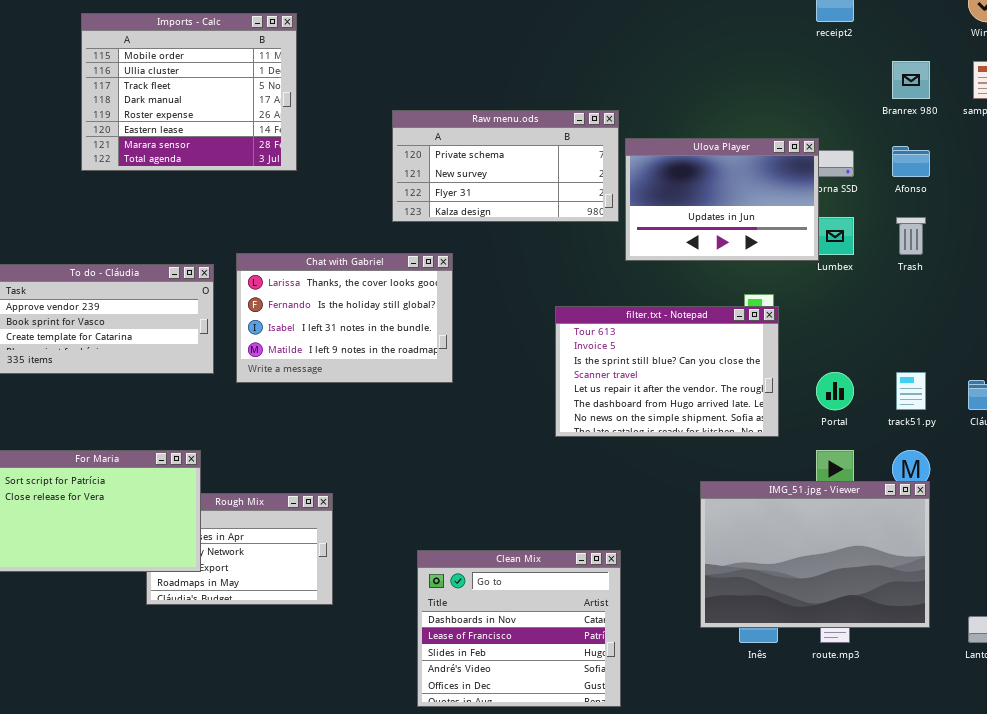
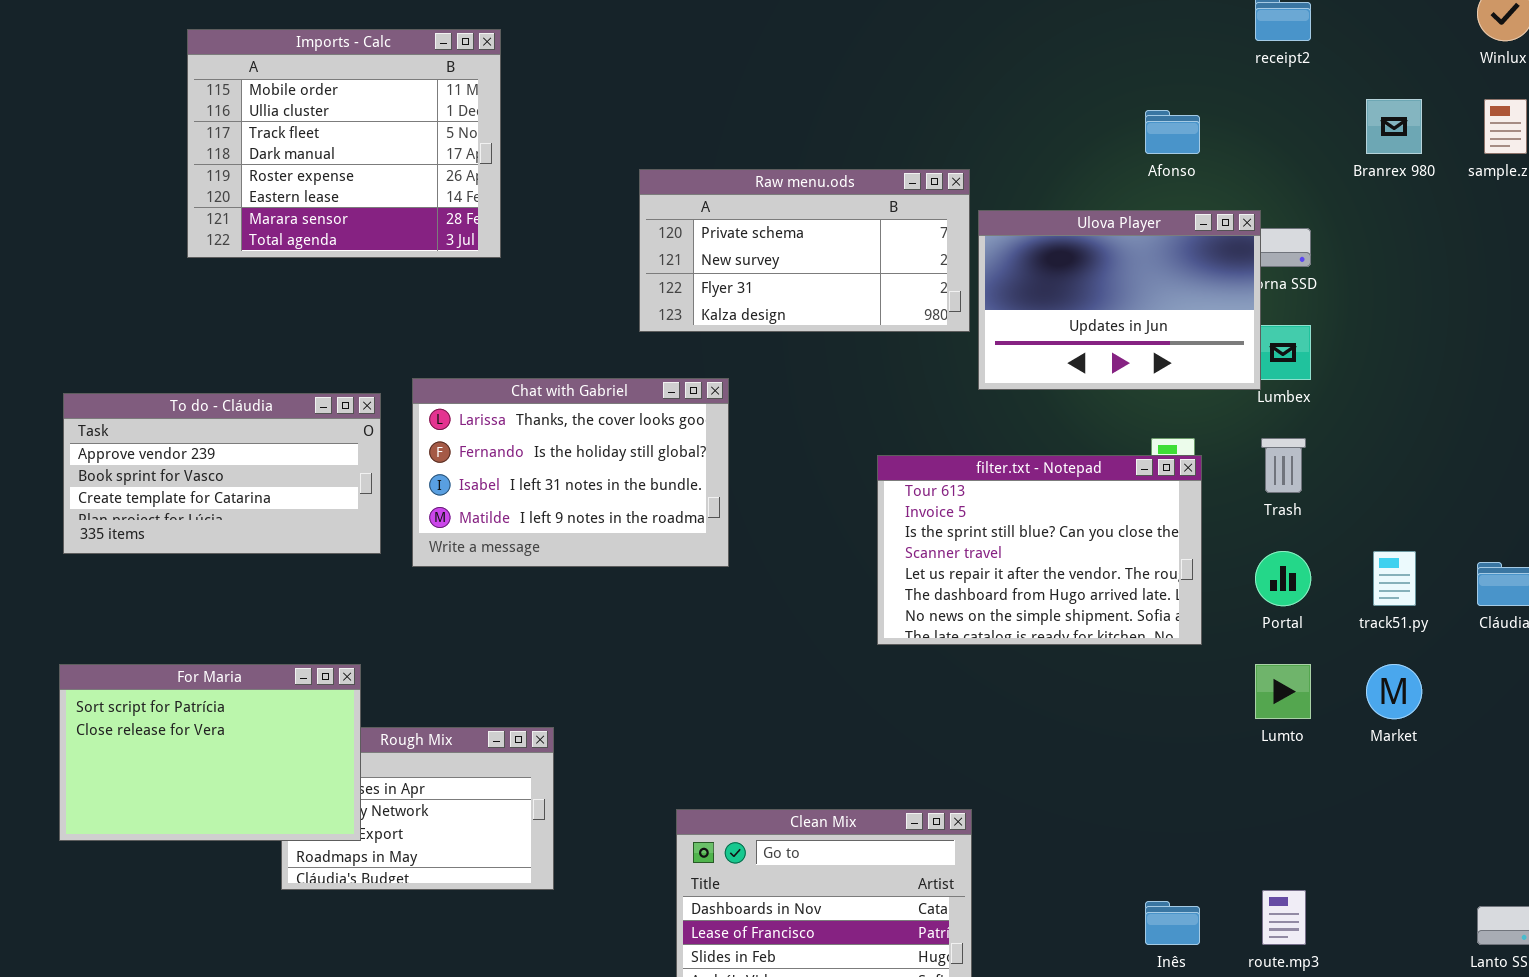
Afonso: [892,146,930,177] -> [1145,110,1200,154], moved
Trash: [896,217,926,255] -> [1261,438,1306,493], moved
IMG_51.jpg - Viewer: [700,481,930,628] -> none, closed

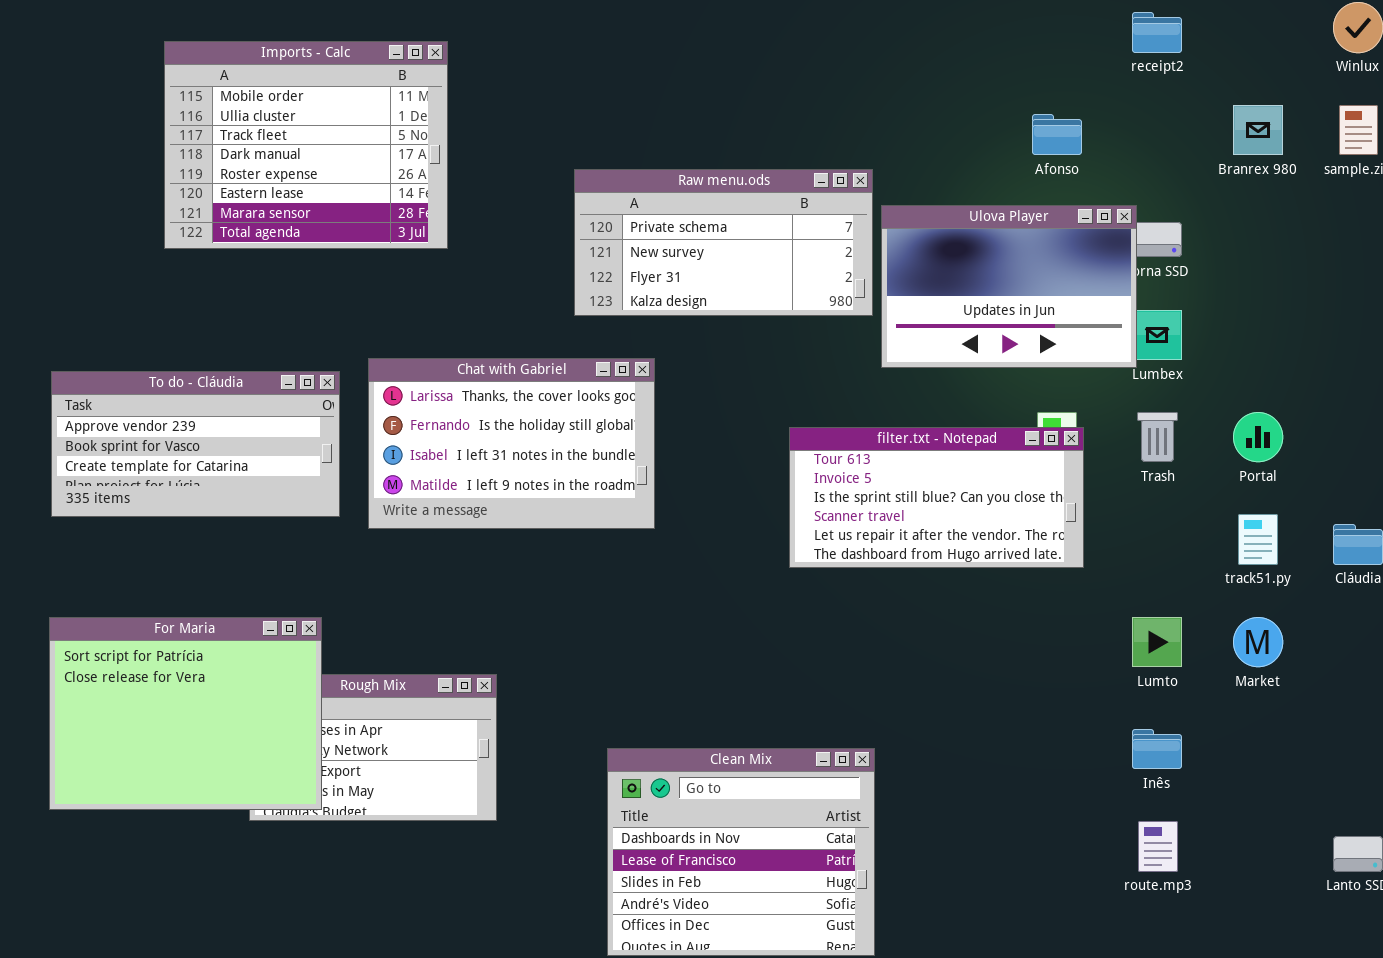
filter.txt - Notepad: [877,455,1202,645] -> [789,427,1084,568], resized
Portal: [1255,551,1311,606] -> [1233,412,1283,462], moved
For Maria: [59,664,361,841] -> [49,617,322,810], resized
Inês: [1145,901,1200,945] -> [1132,729,1182,769], moved

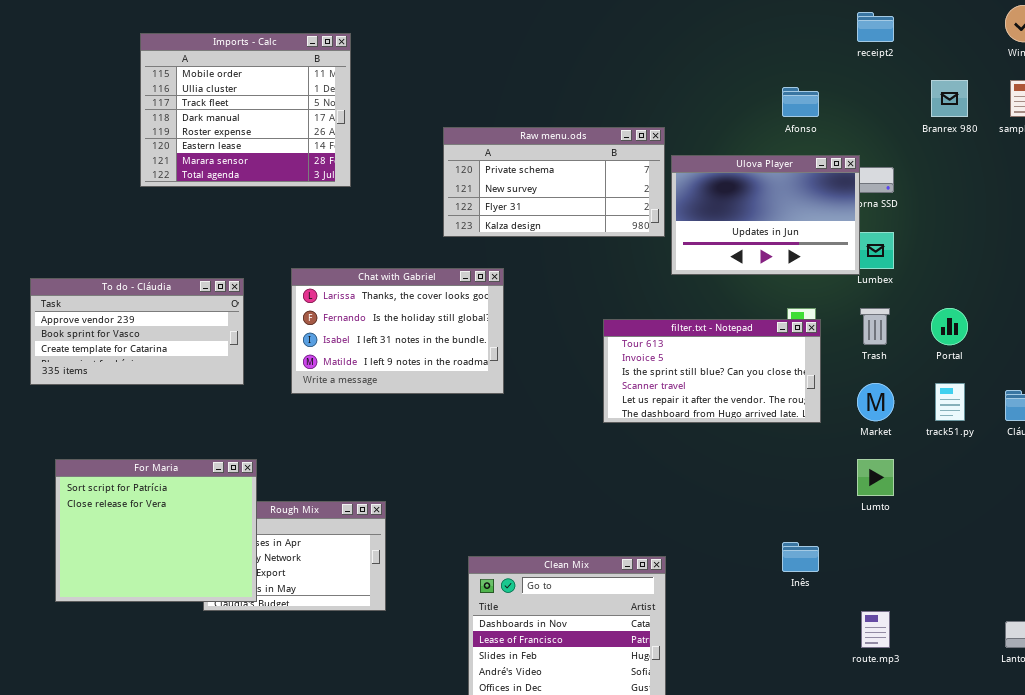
To do - Cláudia: [51,371,340,517] -> [30,278,244,385], moved
Market: [1233,617,1283,667] -> [857,383,894,421], moved
Inês: [1132,729,1182,769] -> [782,542,819,572], moved

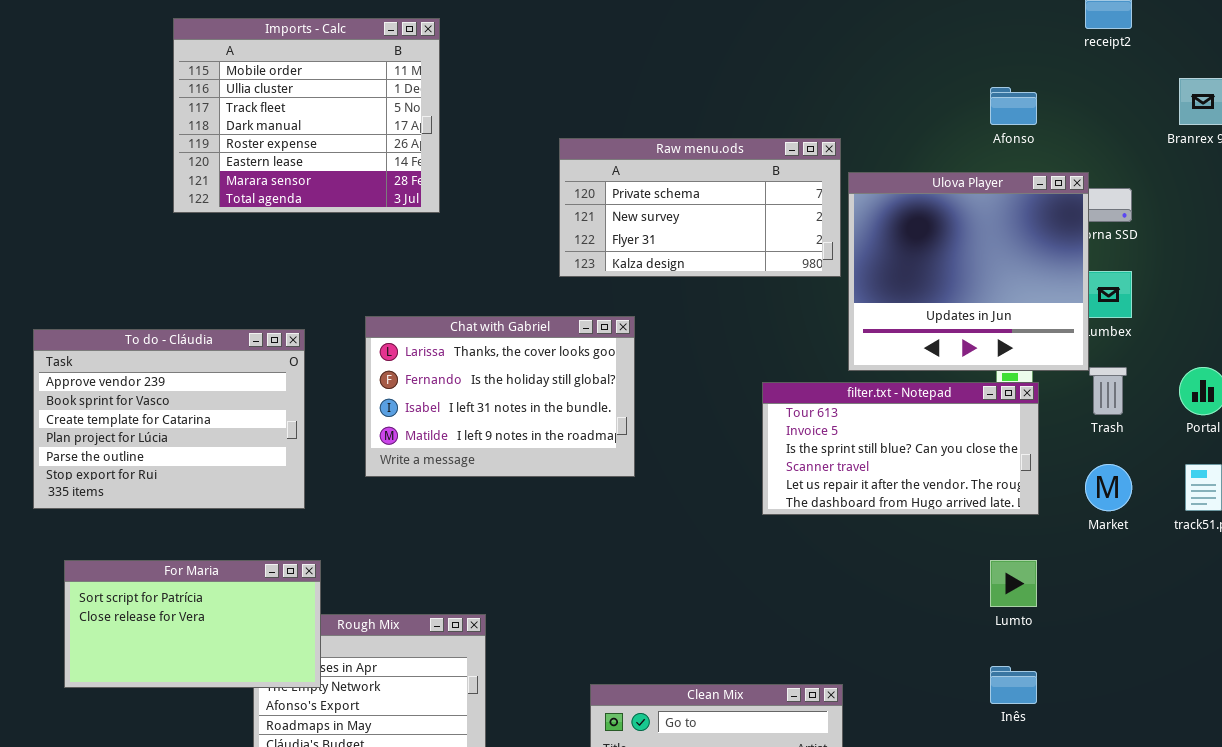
Ulova Player: [671,155,860,275] -> [848,172,1089,371], resized
To do - Cláudia: [30,278,244,385] -> [33,329,305,509], resized
For Maria: [55,459,257,602] -> [64,560,321,688], resized
Lumto: [857,459,894,496] -> [990,560,1037,607], moved

